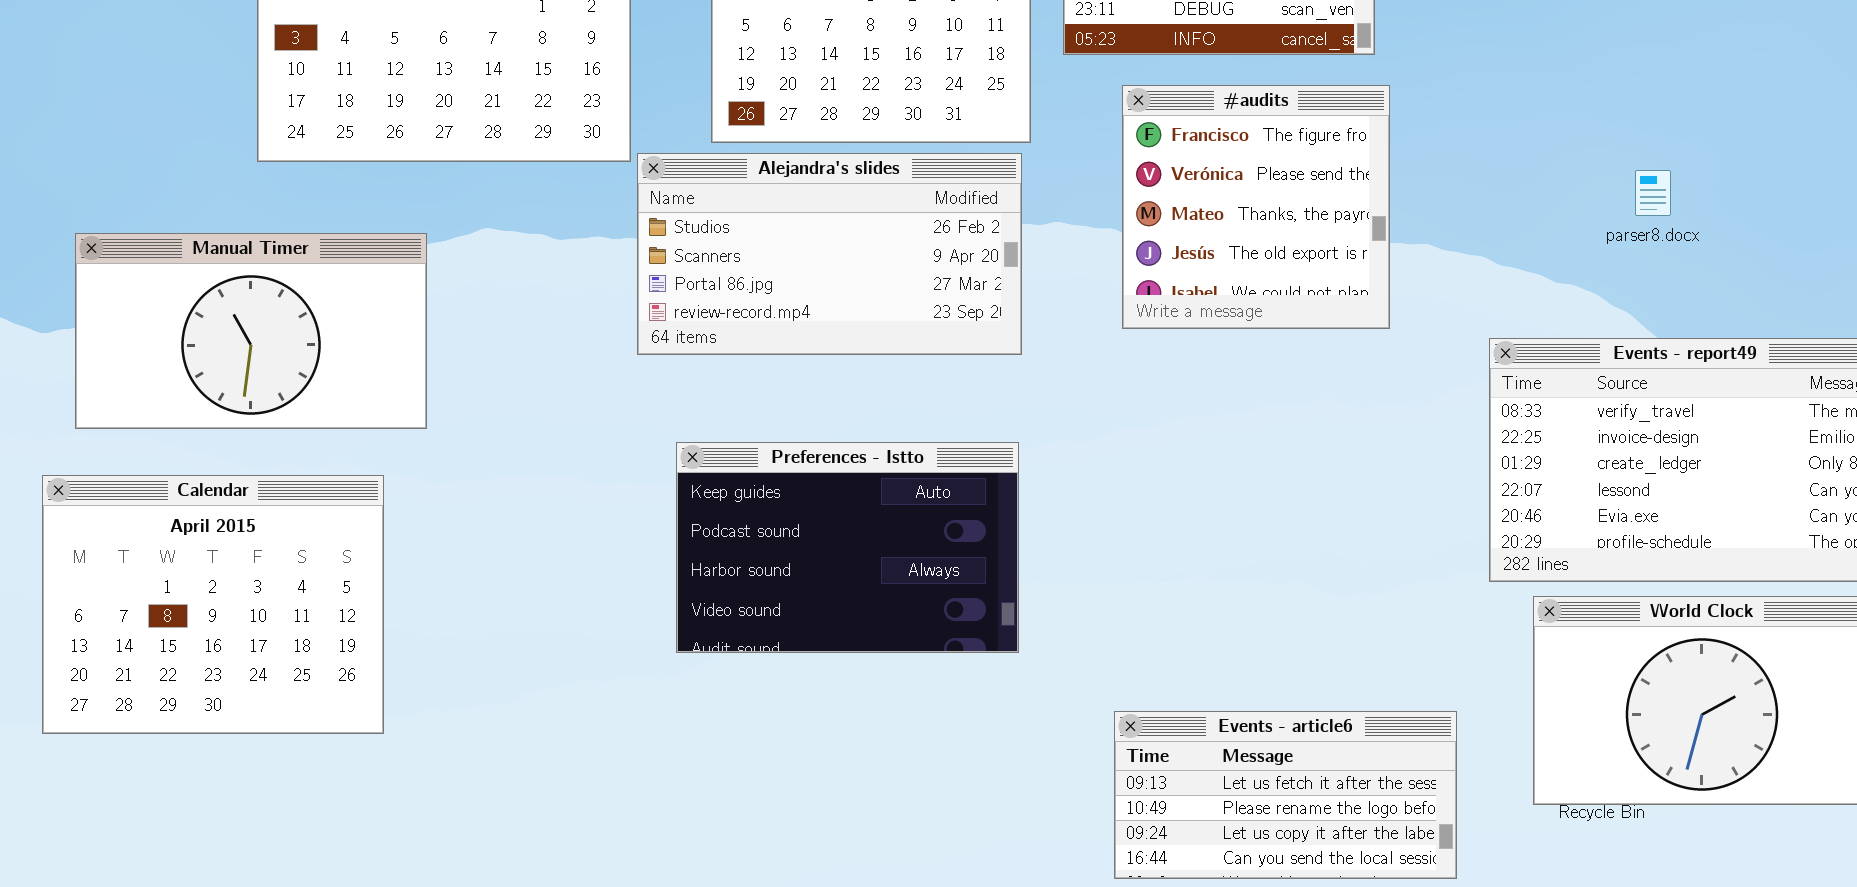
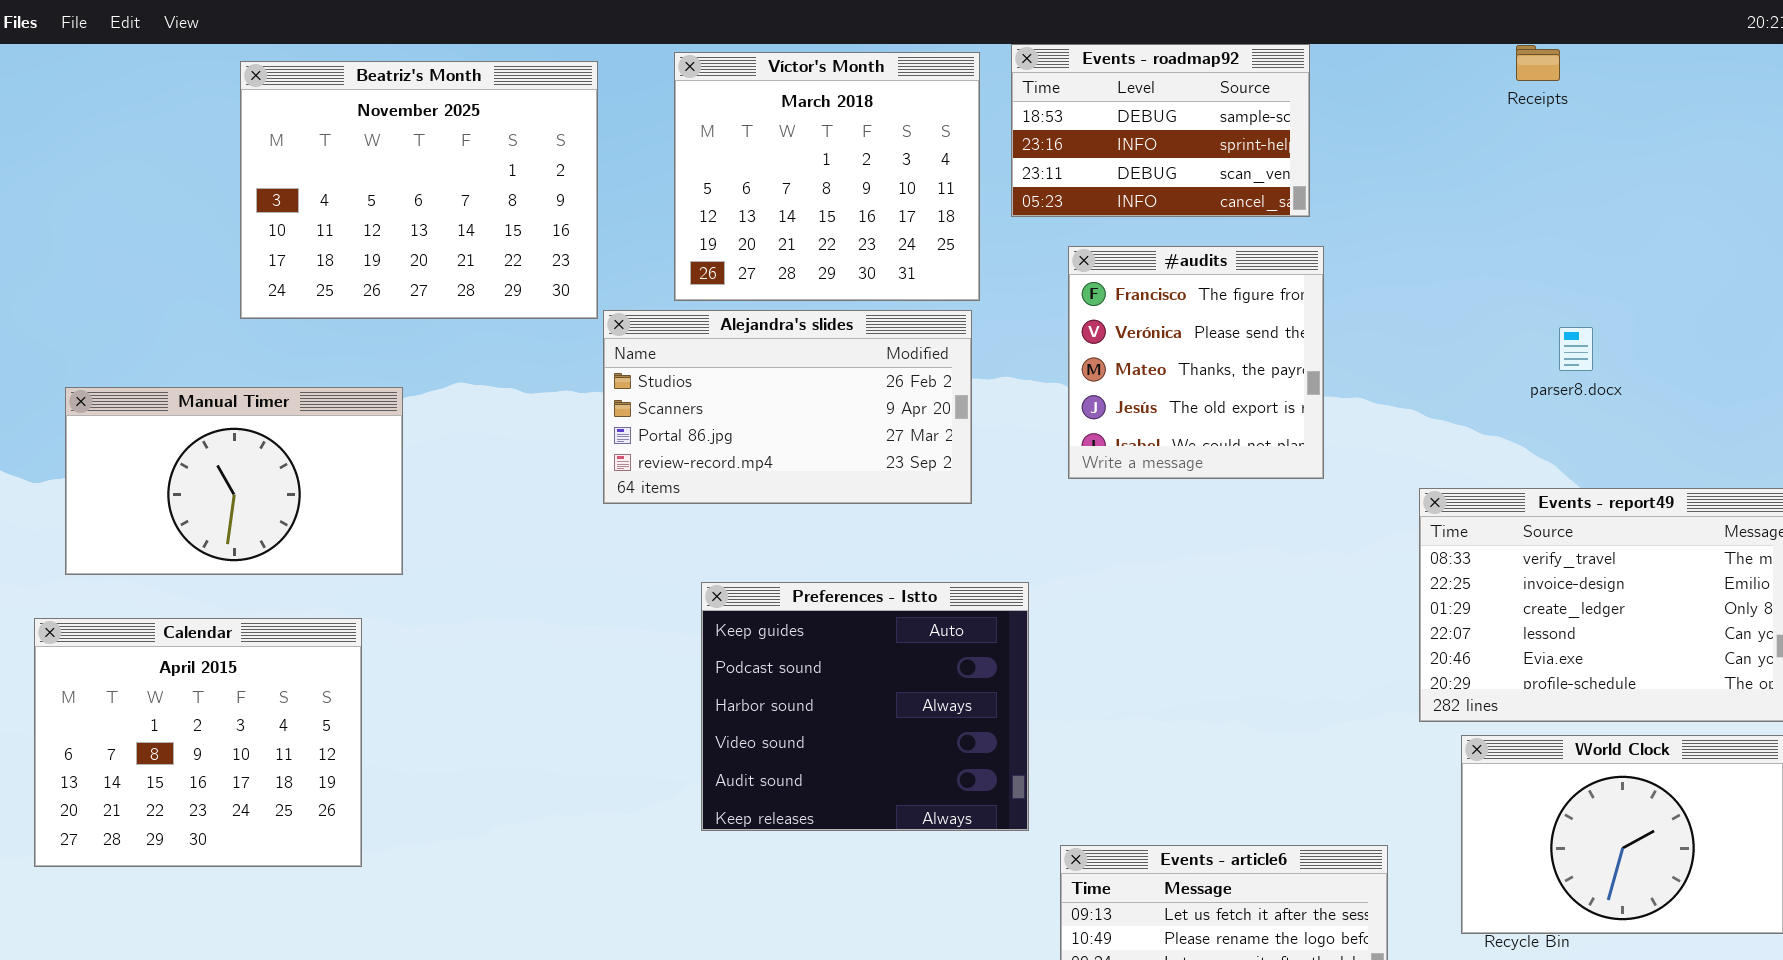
Preferences - Istto: [676,442,1019,653] -> [701,582,1029,831], moved, resized

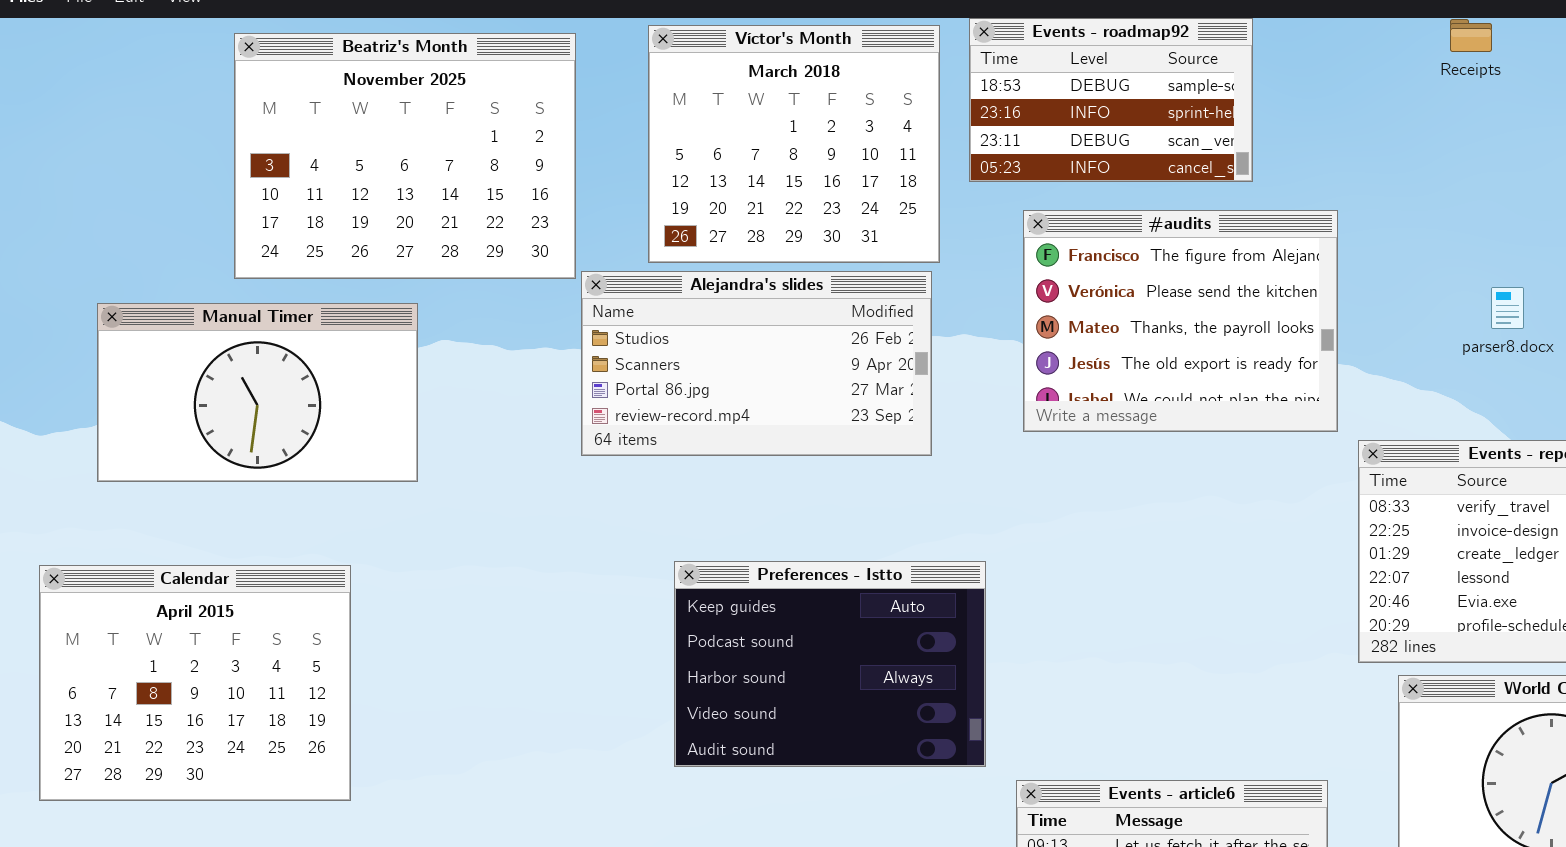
#audits: [1068,246,1324,479] -> [1023,210,1338,432], resized
Manual Timer: [65,387,403,575] -> [97,303,418,482], moved
Preferences - Istto: [701,582,1029,831] -> [674,561,986,767], resized

